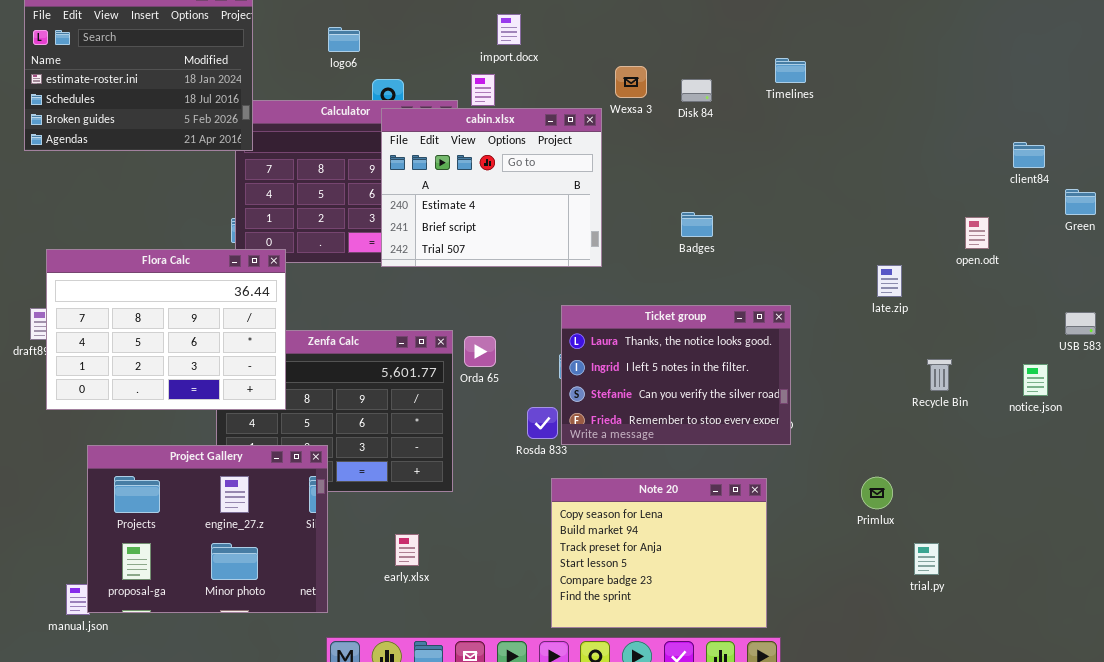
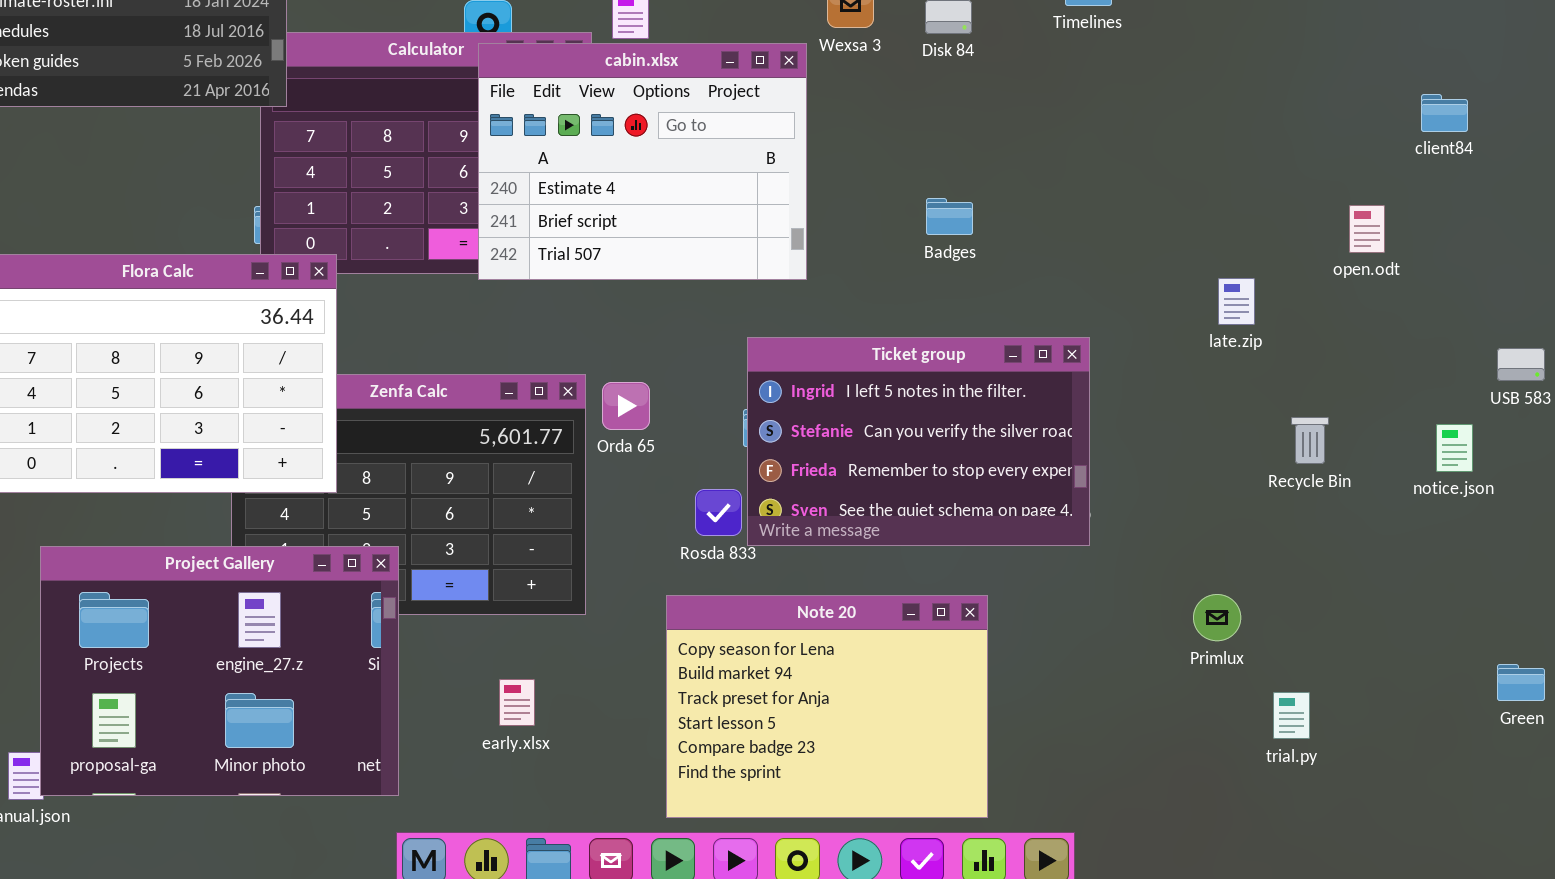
Green: [1065,189,1096,215] -> [1497,664,1545,701], moved
Ticket group: [561,305,791,445] -> [747,337,1090,546], scrolled down 1 row
Note 20: [551,478,767,628] -> [666,595,988,818], moved

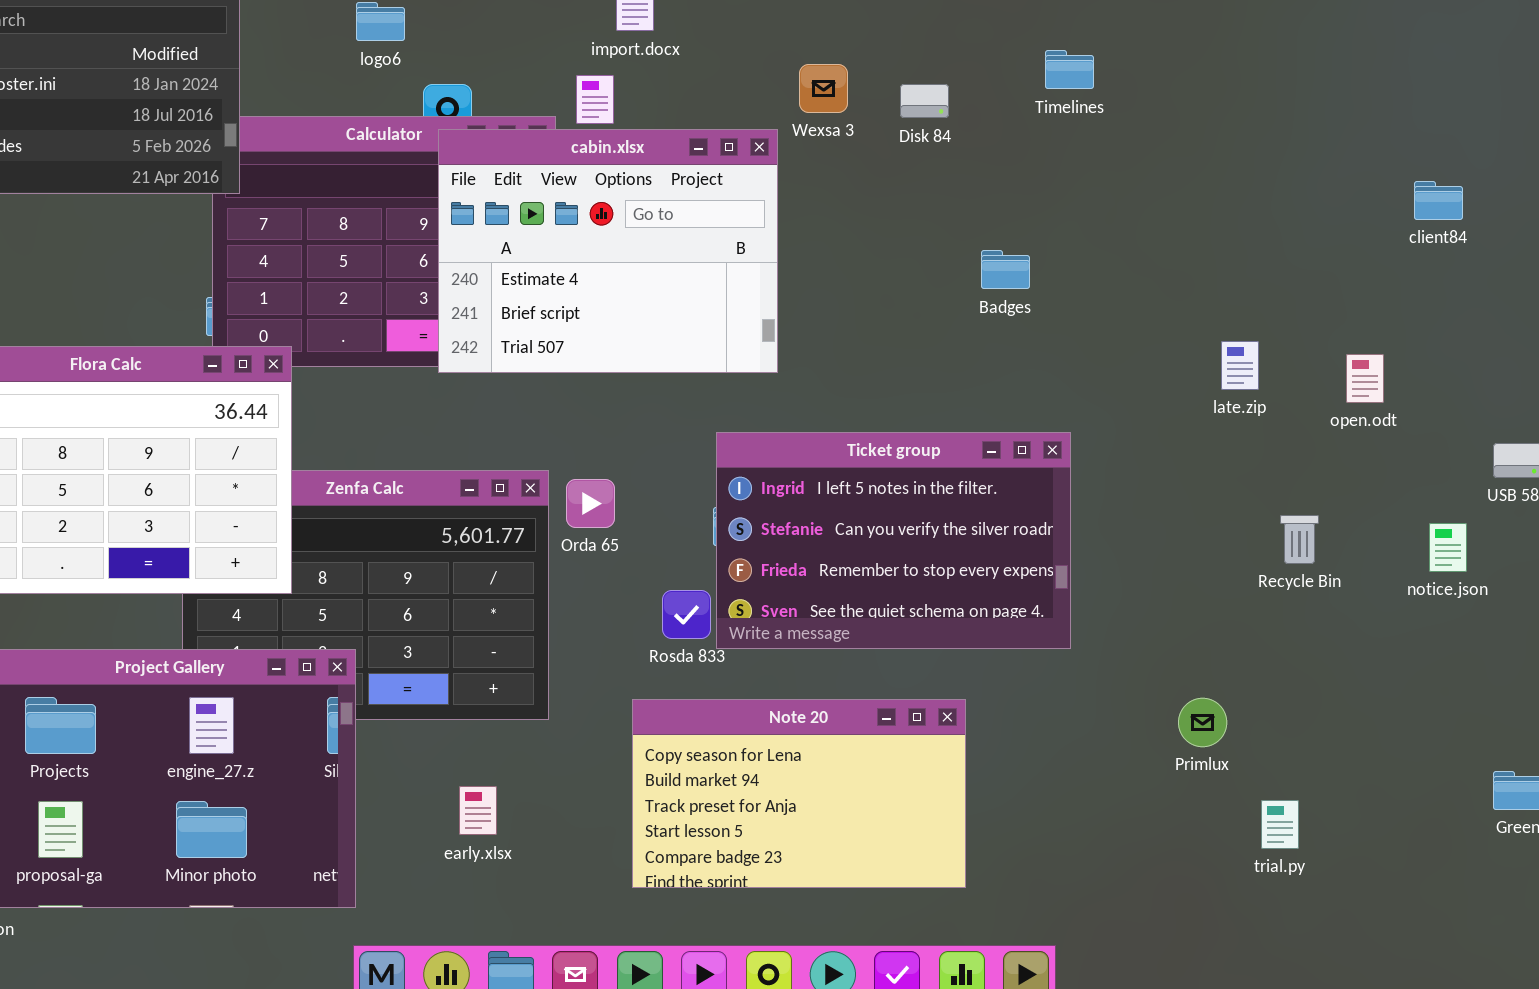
Badges: [926,198,973,235] -> [981,250,1030,289], moved
open.odt: [1349,205,1385,253] -> [1346,354,1384,403], moved
late.zip: [1218,278,1255,325] -> [1221,341,1259,390], moved
Note 20: [666,595,988,818] -> [632,699,966,888], resized

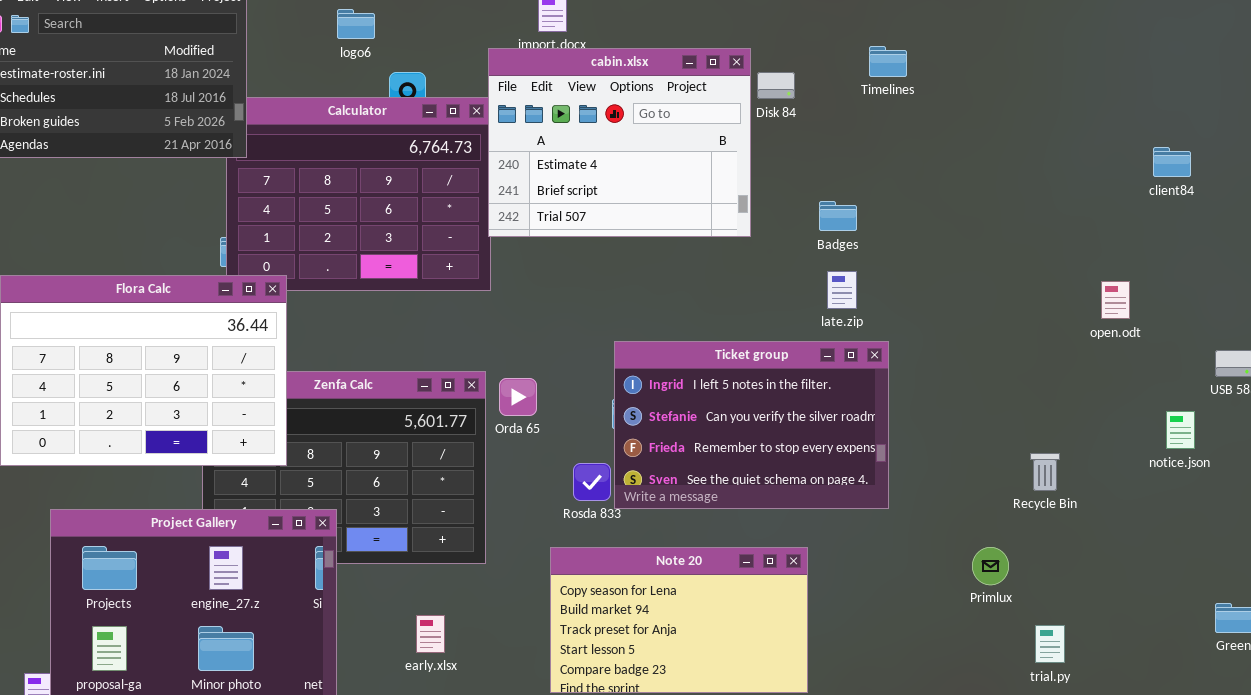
cabin.xlsx: [438,129,778,373] -> [488,48,751,237], moved
late.zip: [1221,341,1259,390] -> [827,271,857,309], moved
Recycle Bin: [1280,515,1319,564] -> [1030,453,1060,491], moved

